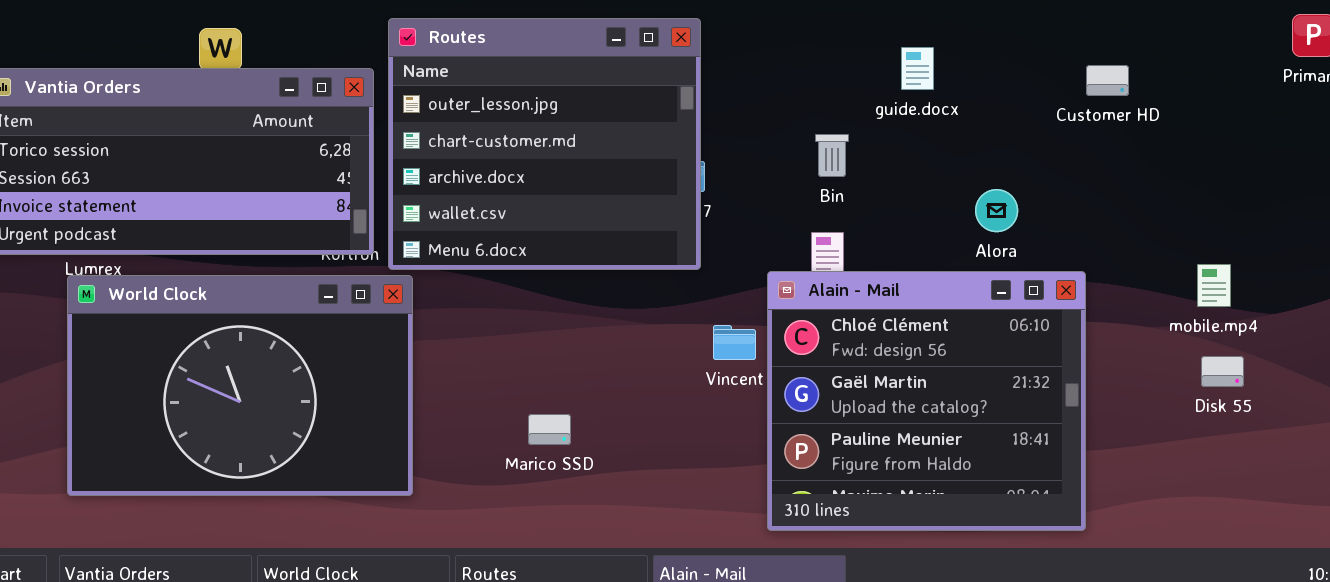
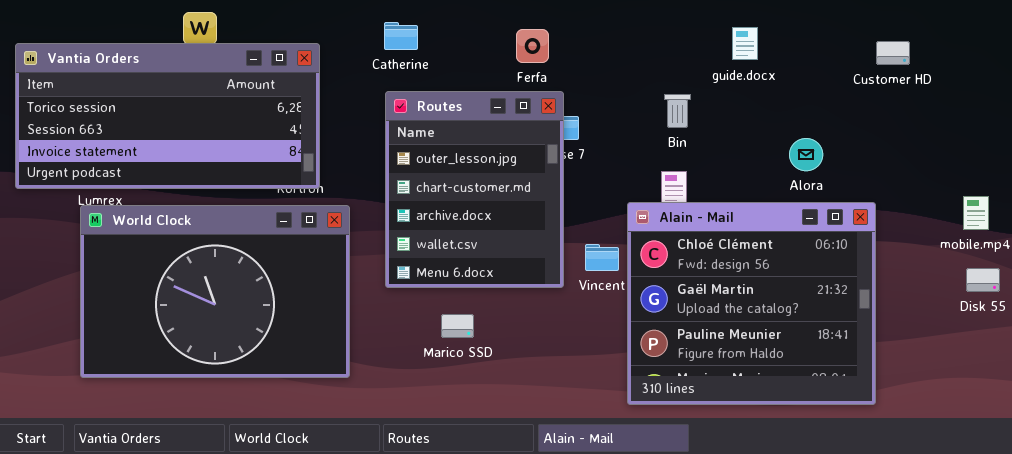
Routes: [388,18,701,270] -> [385,91,564,288], moved, resized

